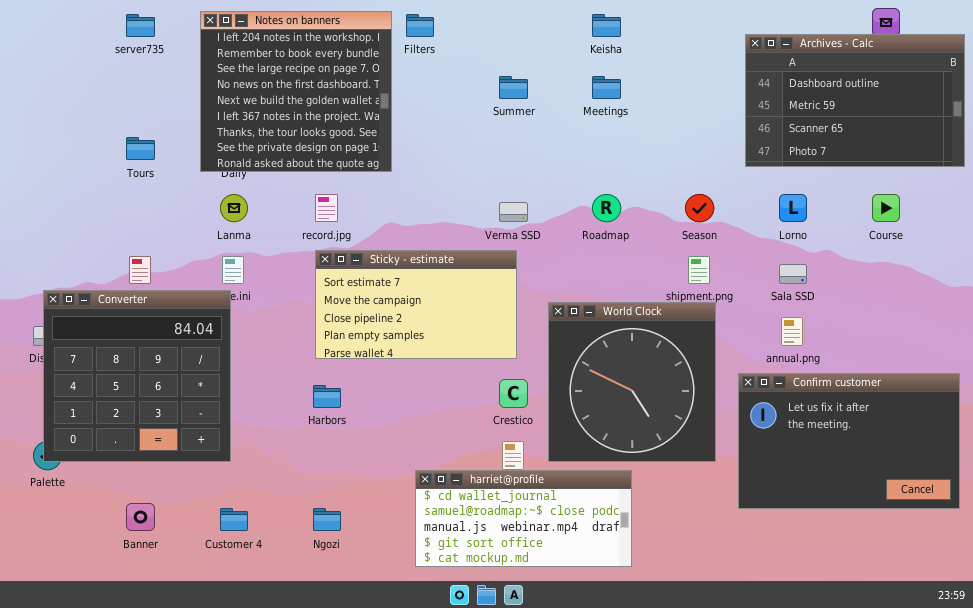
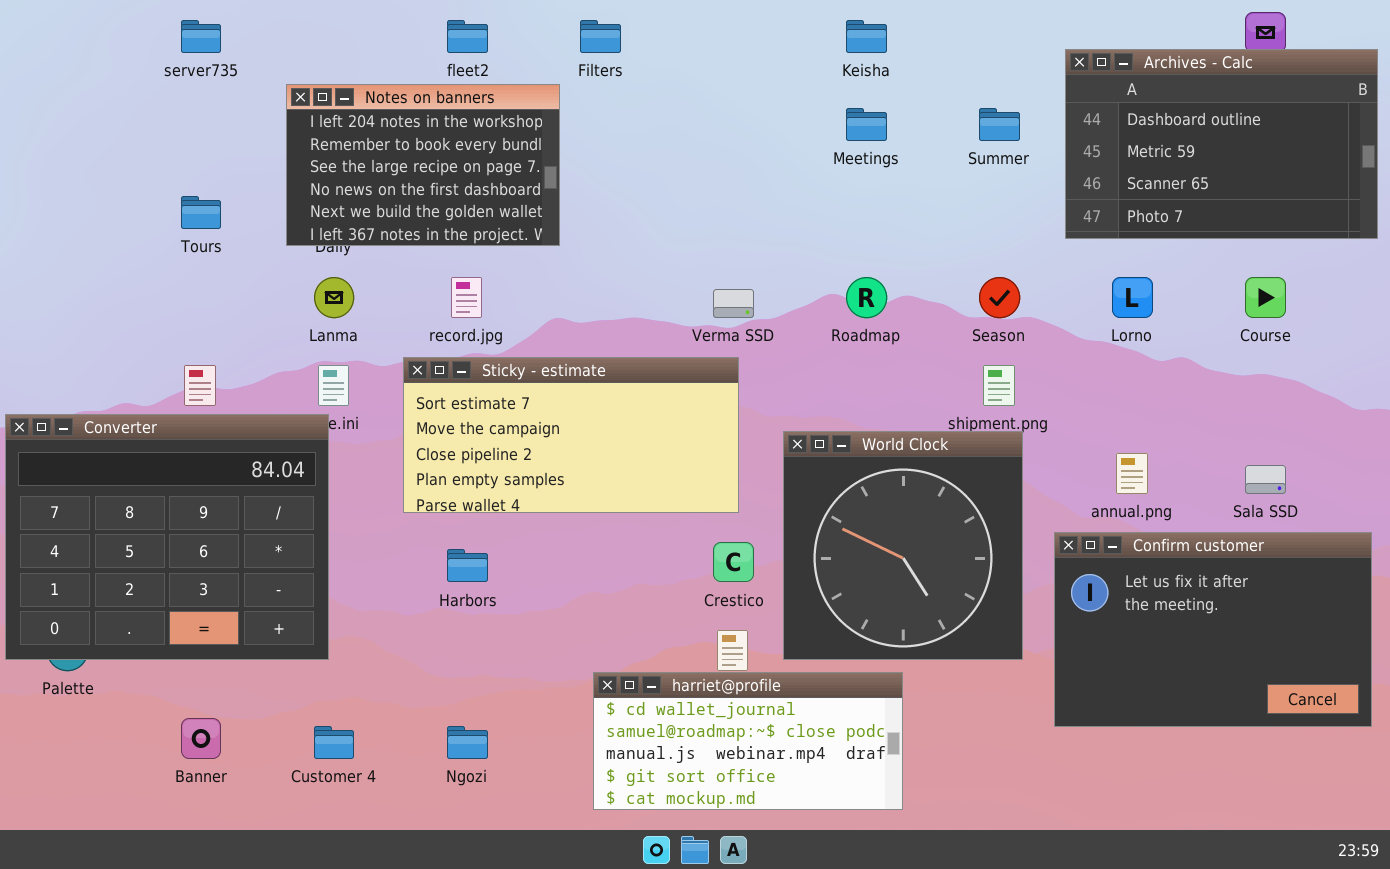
Notes on banners: [200,11,392,172] -> [286,84,560,246], resized
Summer: [499,76,528,99] -> [979,108,1020,141], moved
Sticky - estimate: [315,250,517,359] -> [403,357,739,513], resized
Sala SSD: [779,264,807,284] -> [1245,465,1286,494], moved
Converter: [43,290,231,462] -> [5,414,329,660], resized

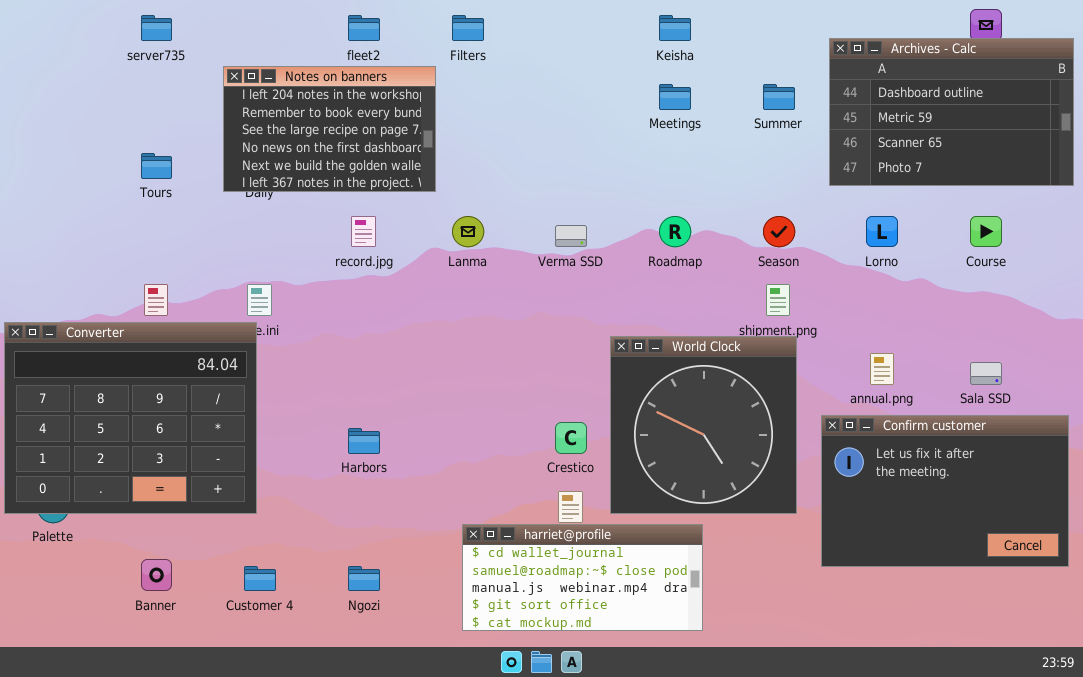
Lanma: [314,277,354,318] -> [452,216,484,247], moved
Sticky - estimate: [403,357,739,513] -> none, closed

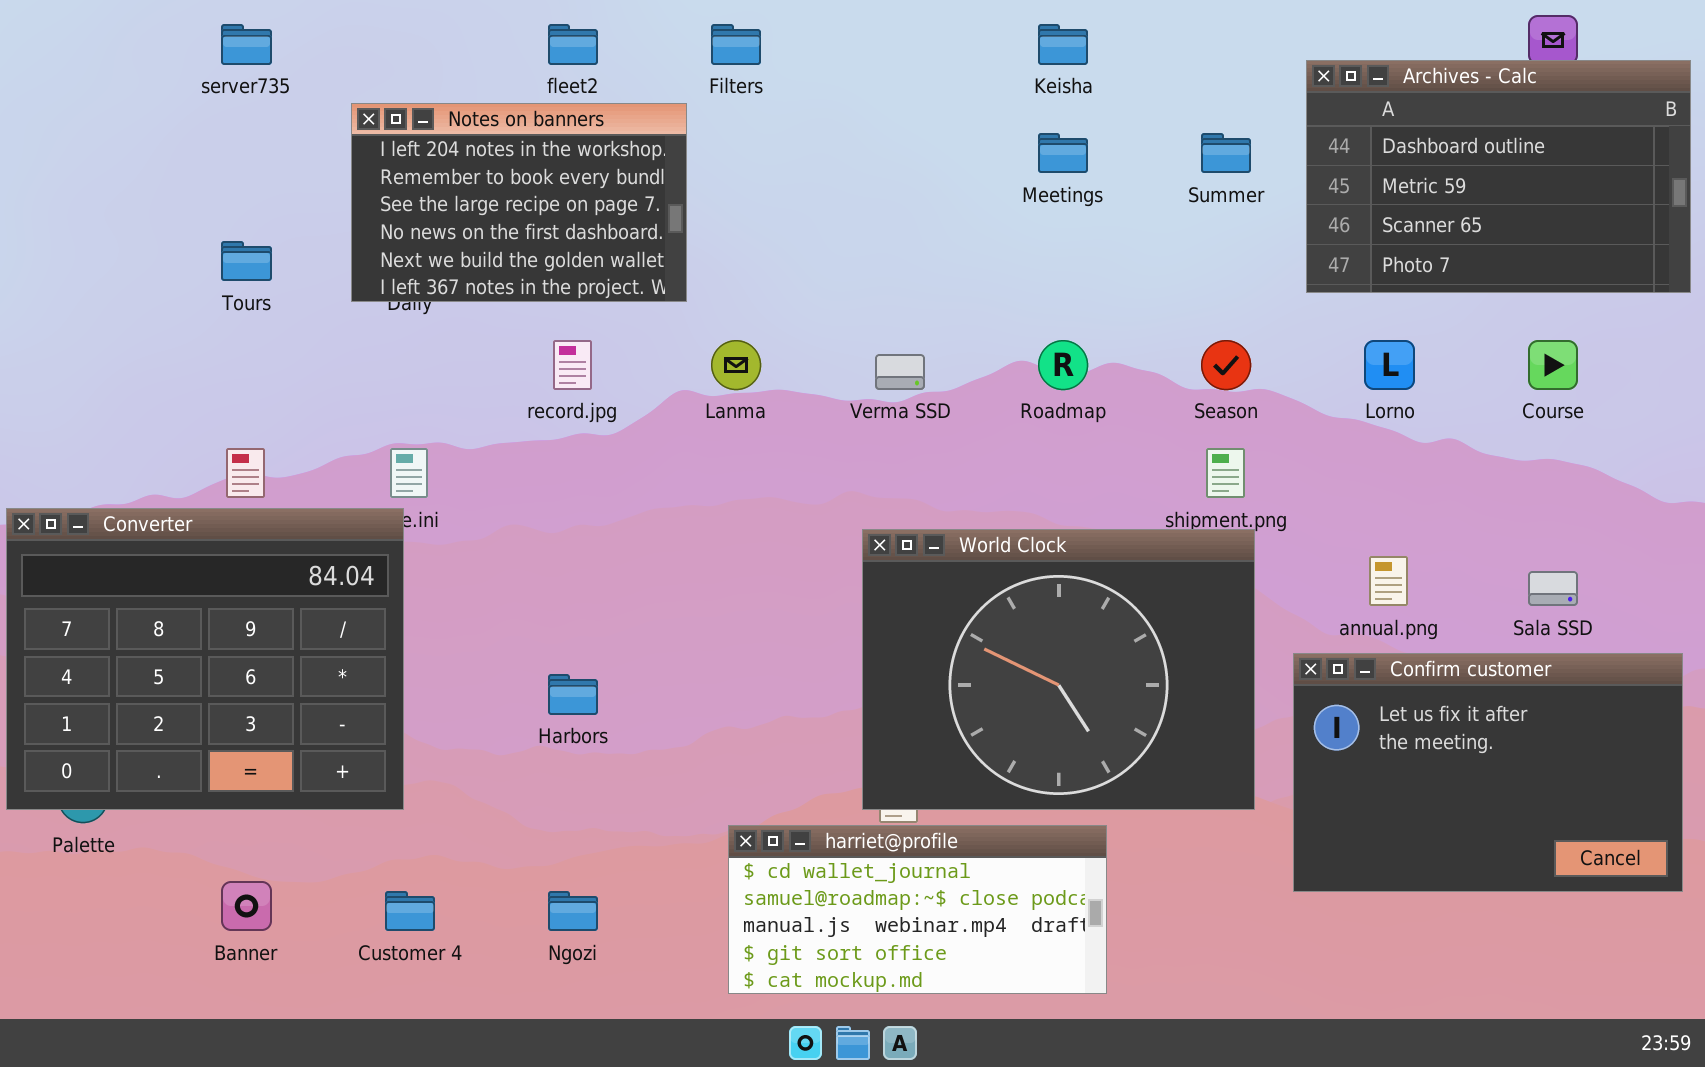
World Clock: [610,336,797,514] -> [862,529,1255,810], resized

